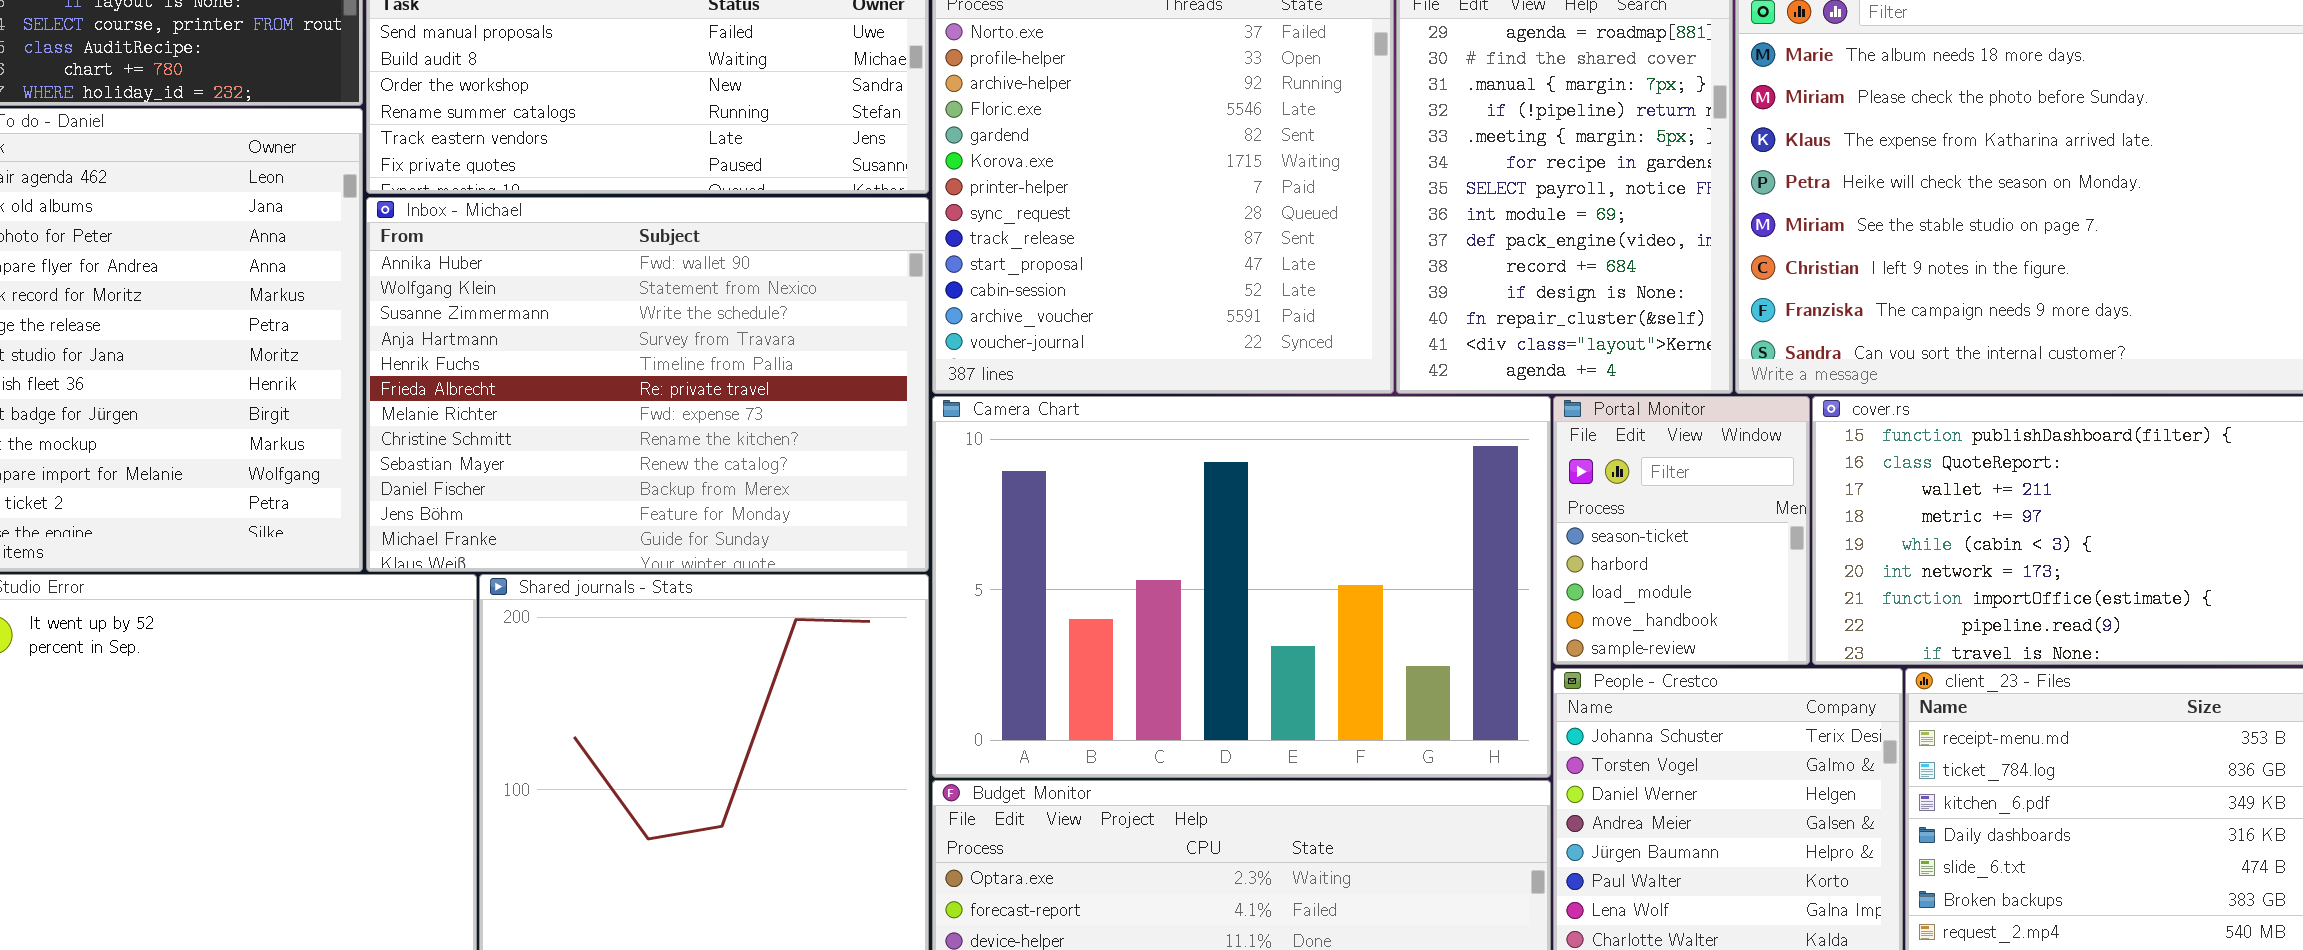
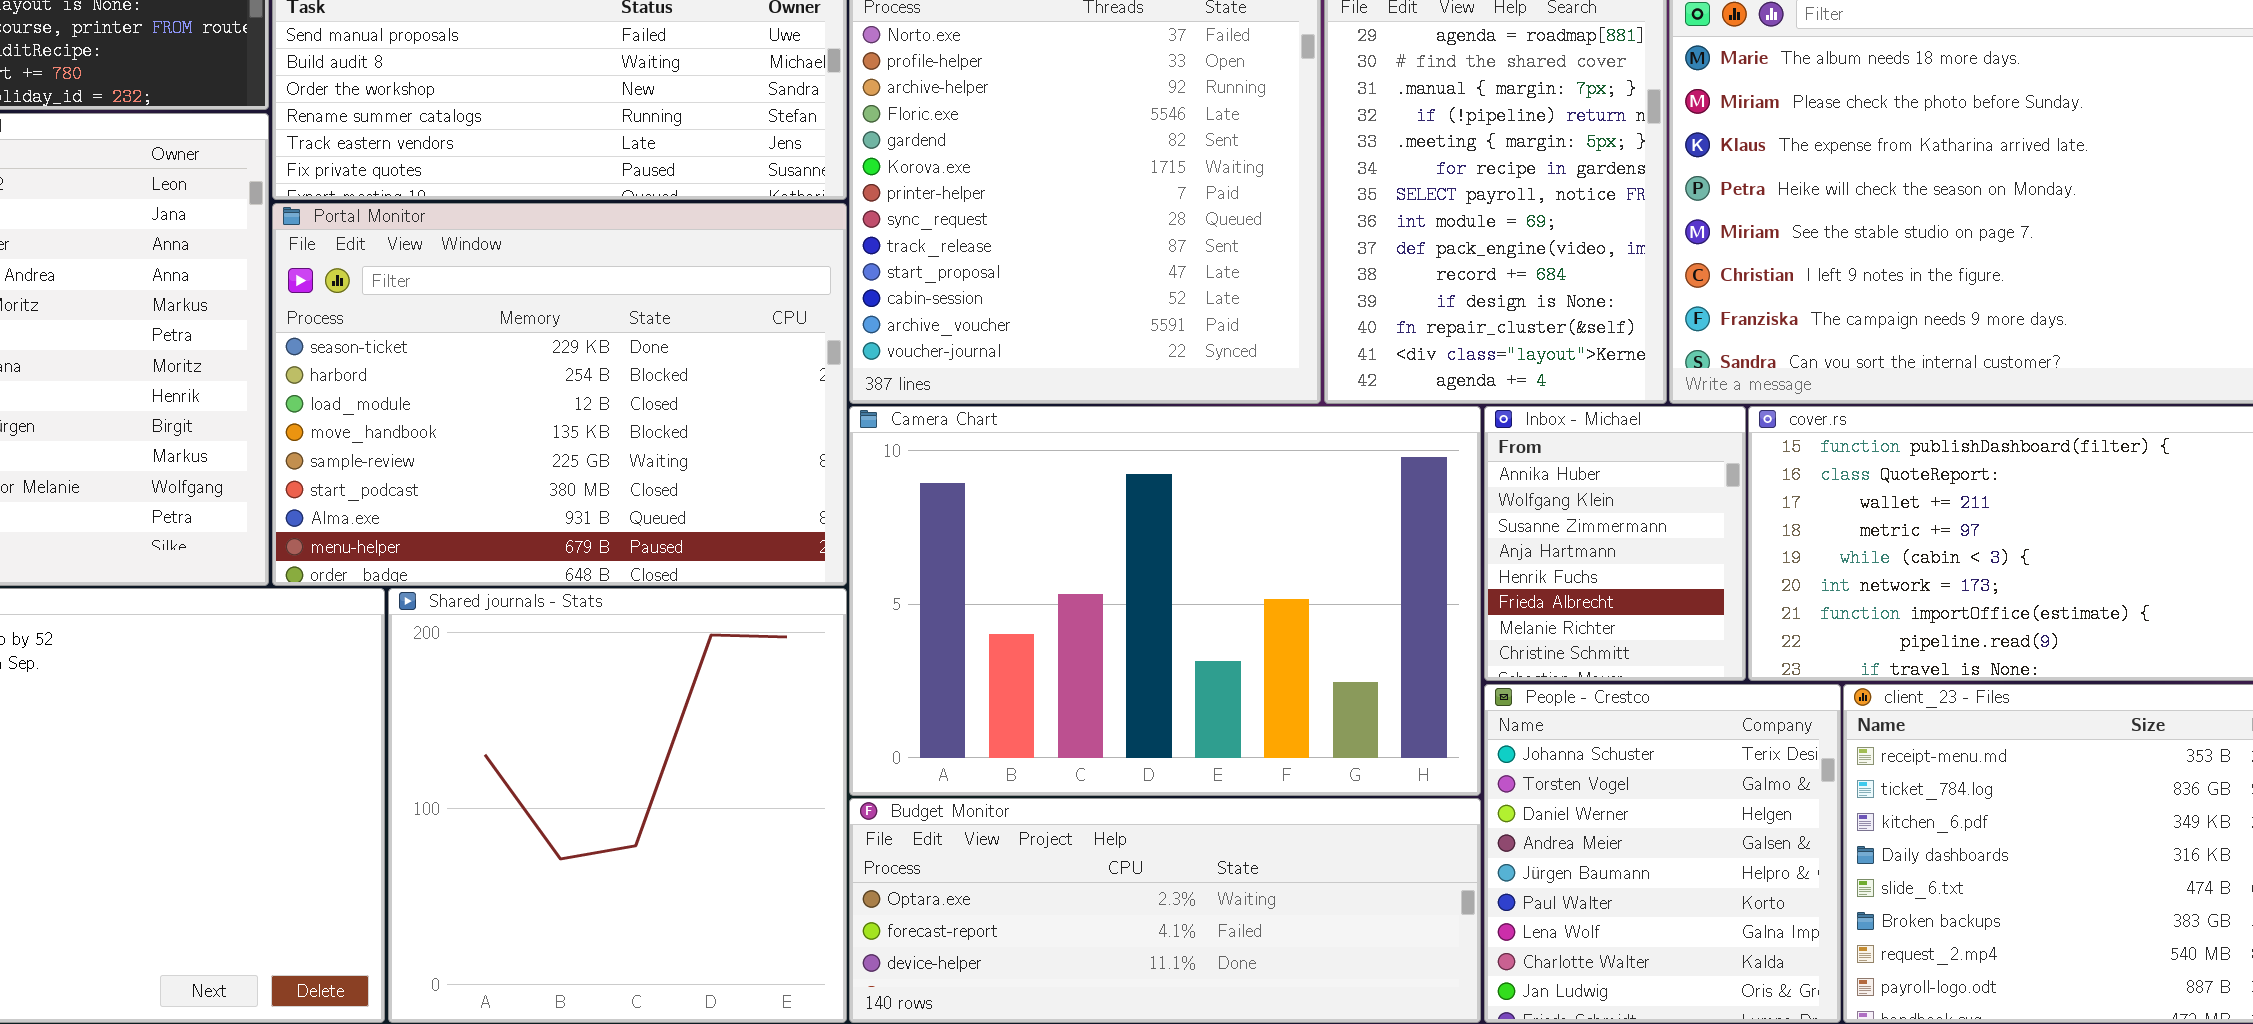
Inbox - Michael: [366,197,929,572] -> [1484,406,1746,681], moved, resized
Portal Monitor: [1553,396,1810,665] -> [272,203,847,586], moved, resized

